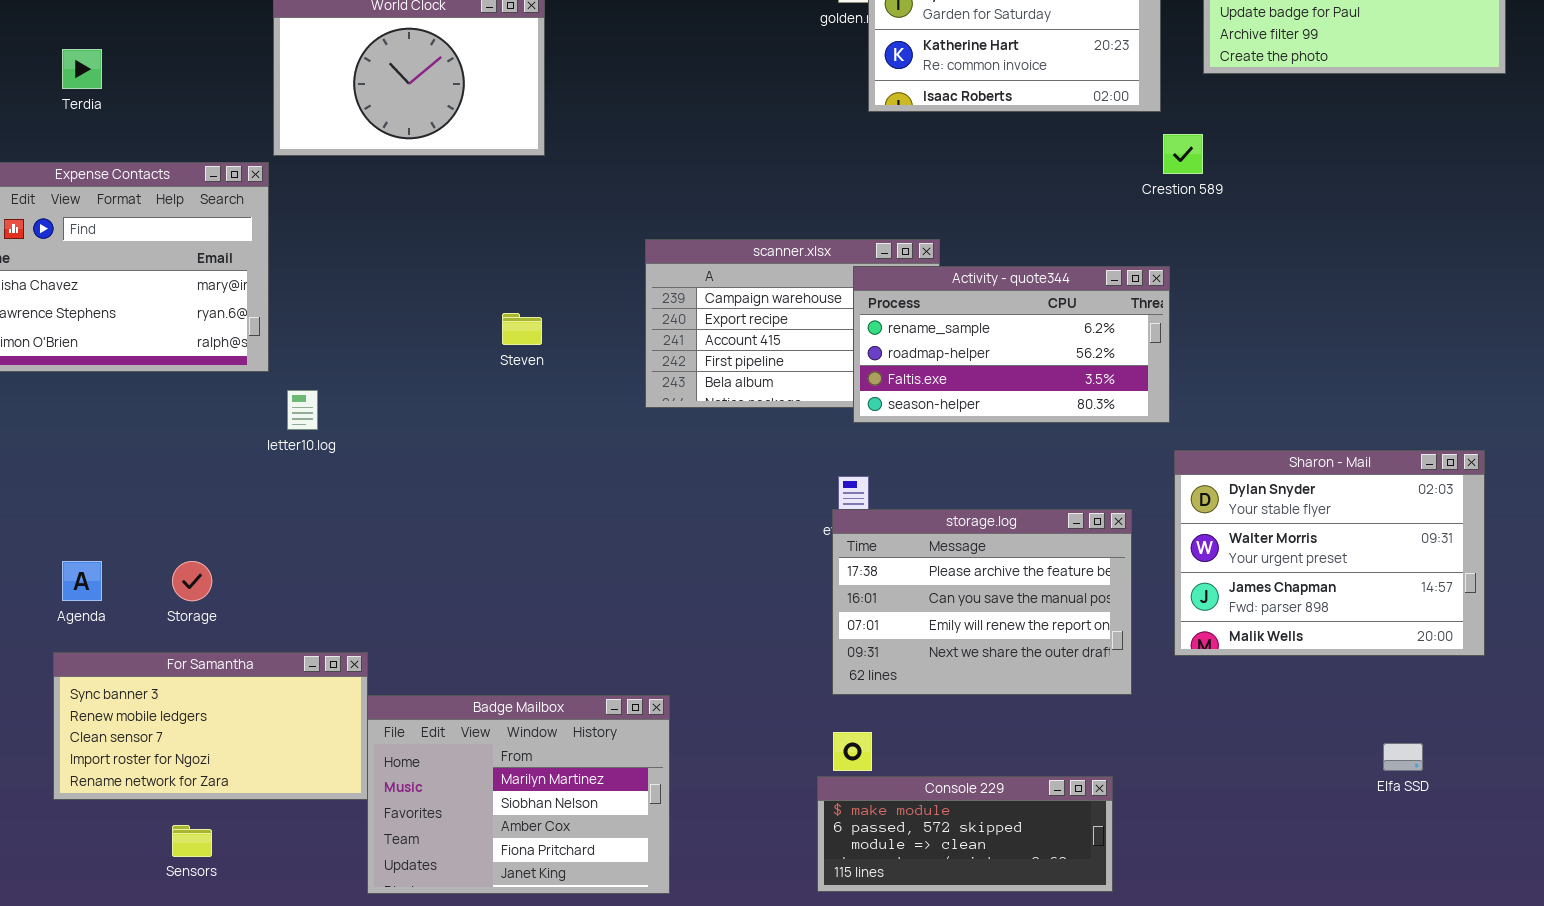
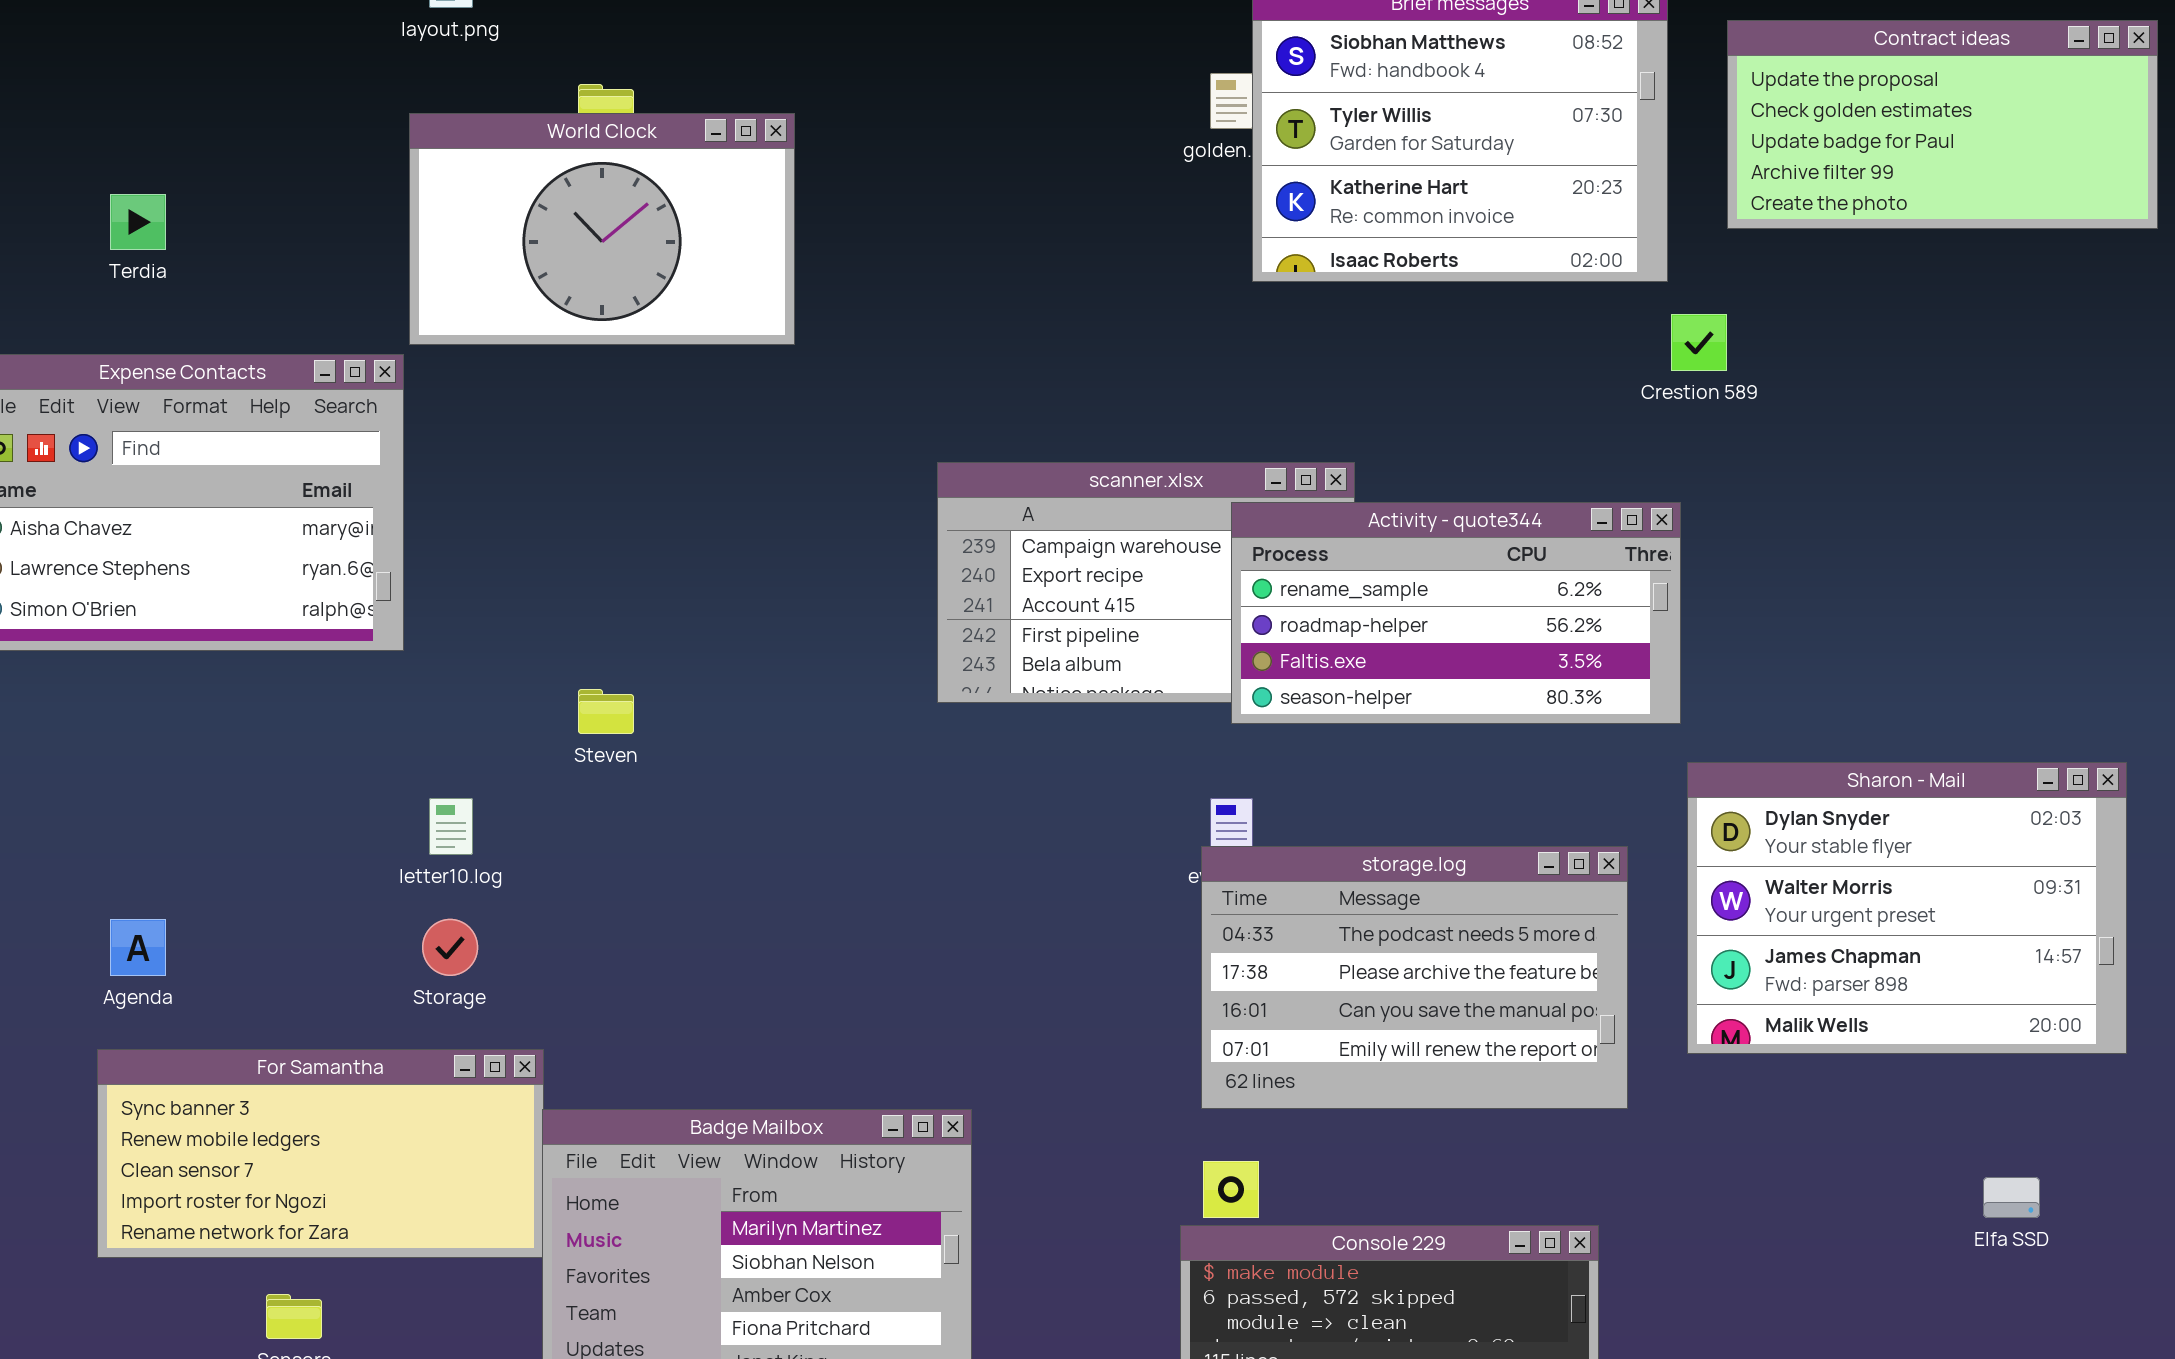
Steven: [502,313,542,345] -> [578,689,634,734], moved
letter10.log: [287,390,318,430] -> [429,798,473,855], moved
storage.log: [832,509,1132,695] -> [1201,846,1628,1109], scrolled up 1 row
Storage: [172,561,212,601] -> [422,919,478,976], moved

